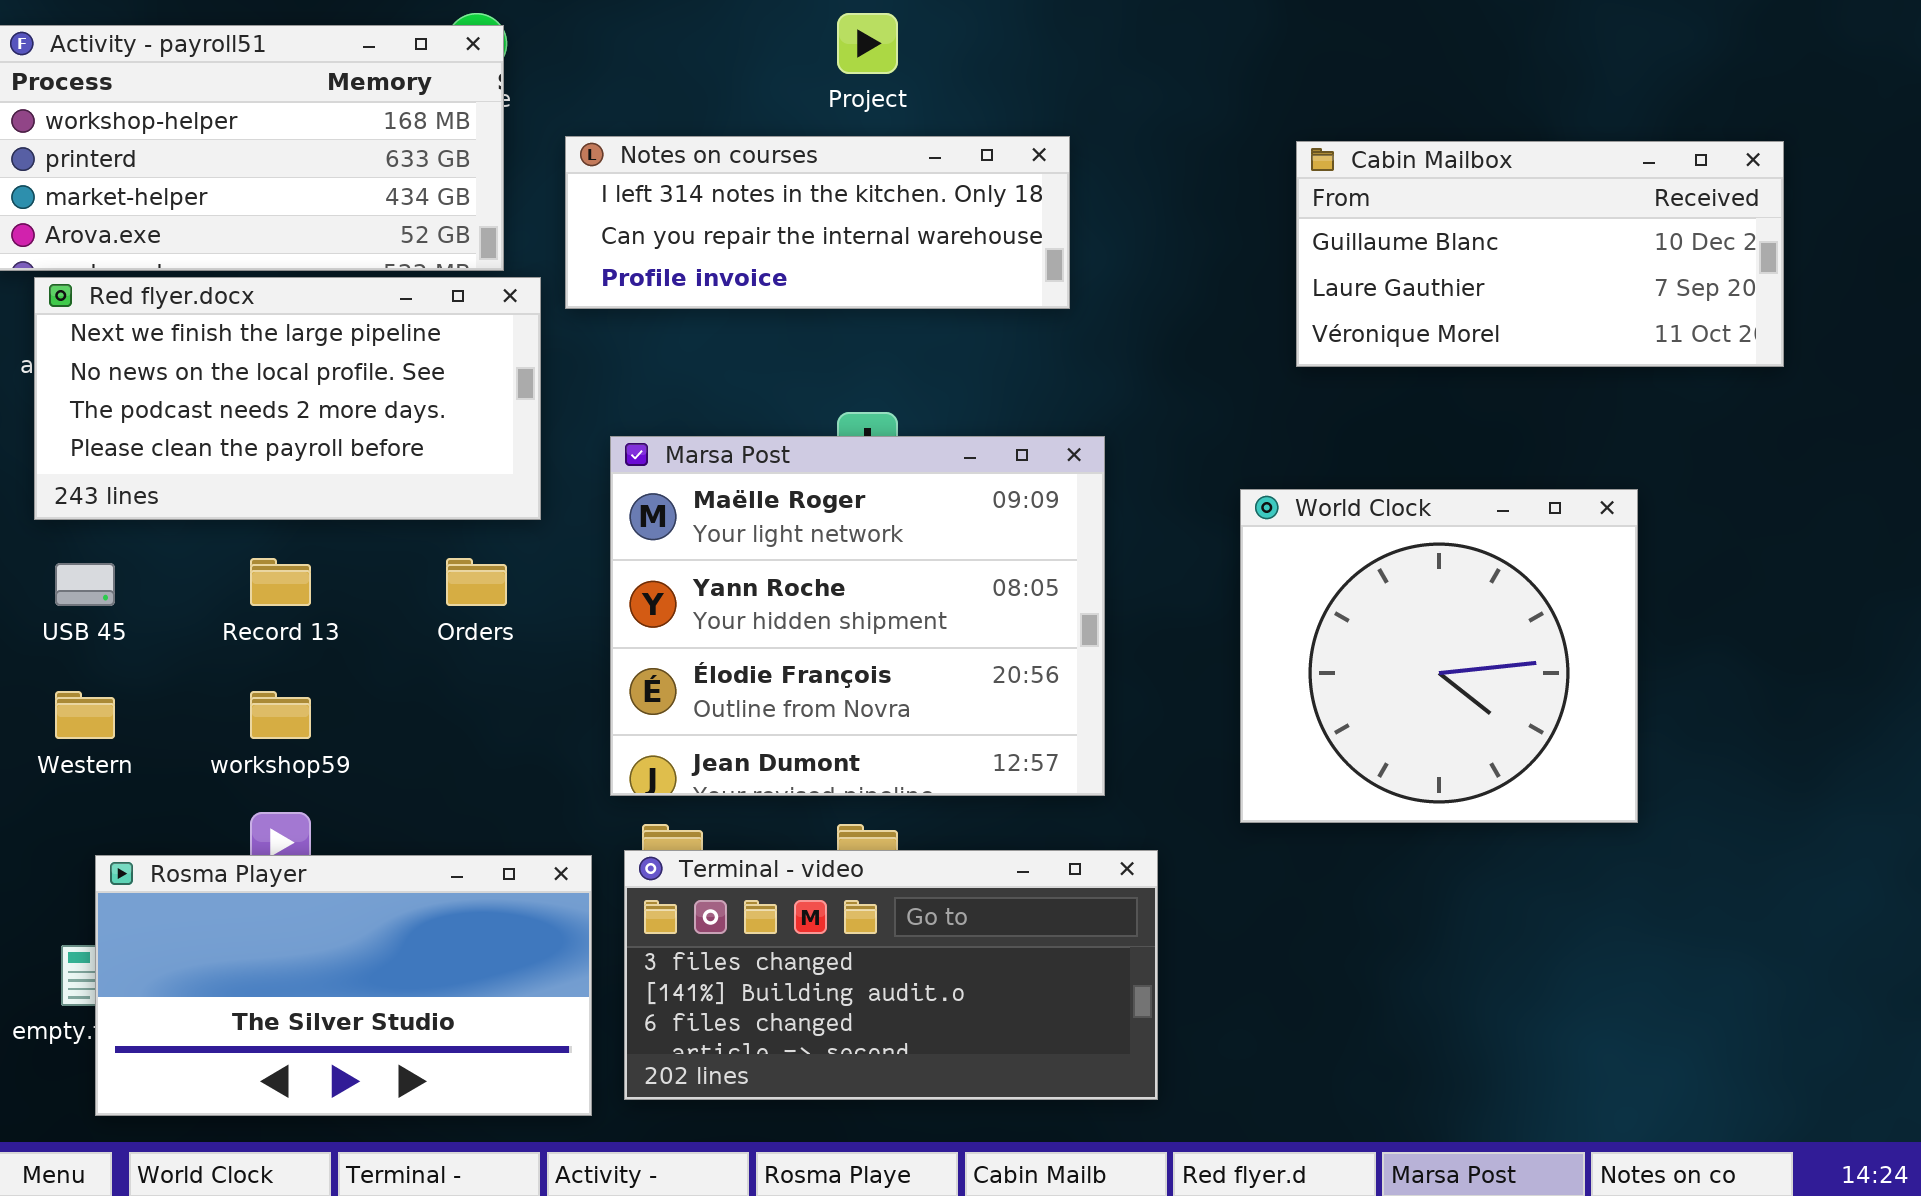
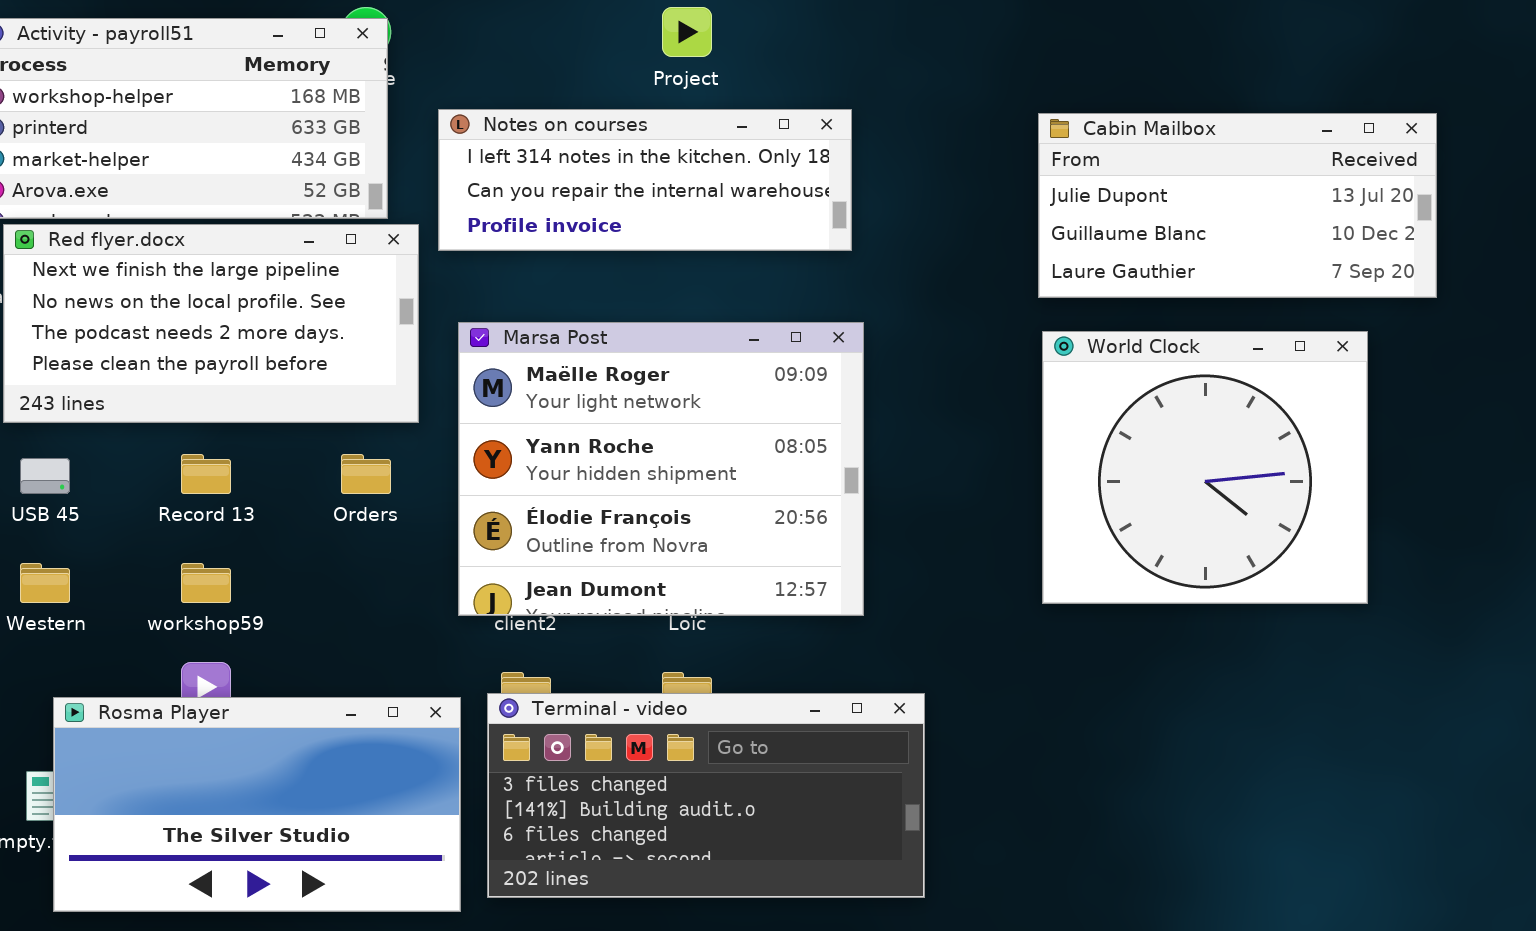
Cabin Mailbox: [1296,141,1784,367] -> [1038,113,1437,298], scrolled up 1 row
Marsa Post: [610,436,1105,796] -> [458,322,864,616], moved
World Clock: [1240,489,1638,823] -> [1042,331,1368,604], moved

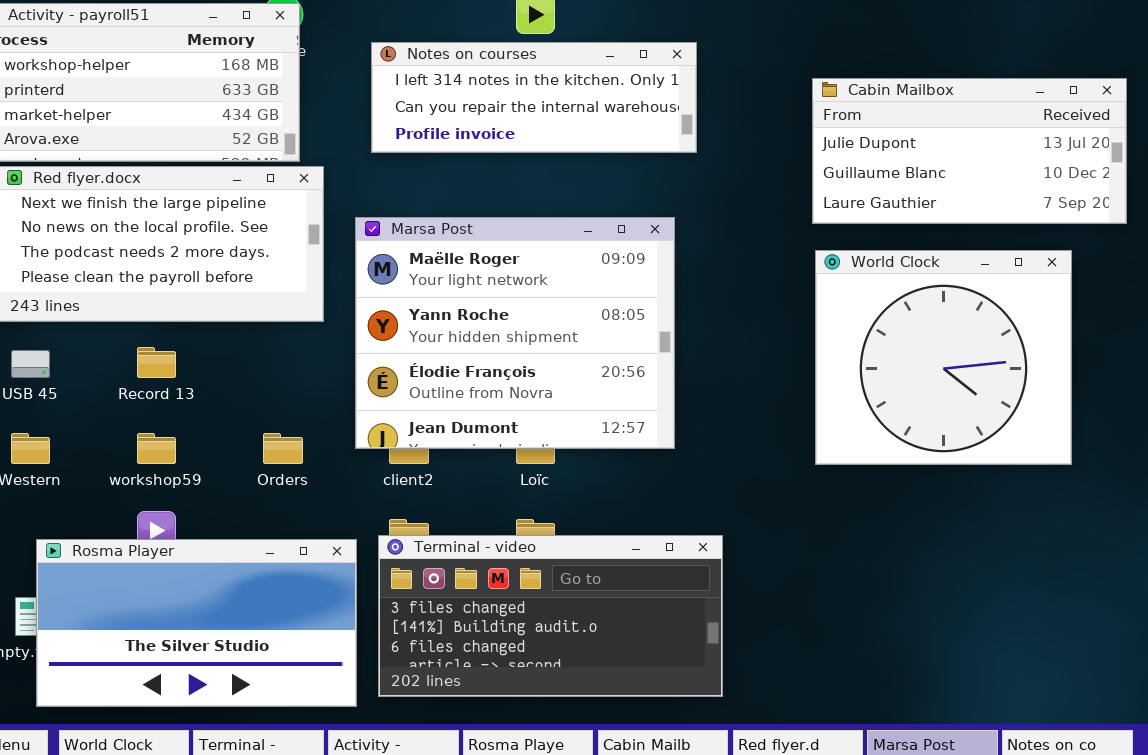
Notes on courses: [438,109,852,251] -> [371,42,697,153], moved
Marsa Post: [458,322,864,616] -> [355,217,675,449], moved
Orders: [341,454,391,494] -> [263,433,303,464], moved

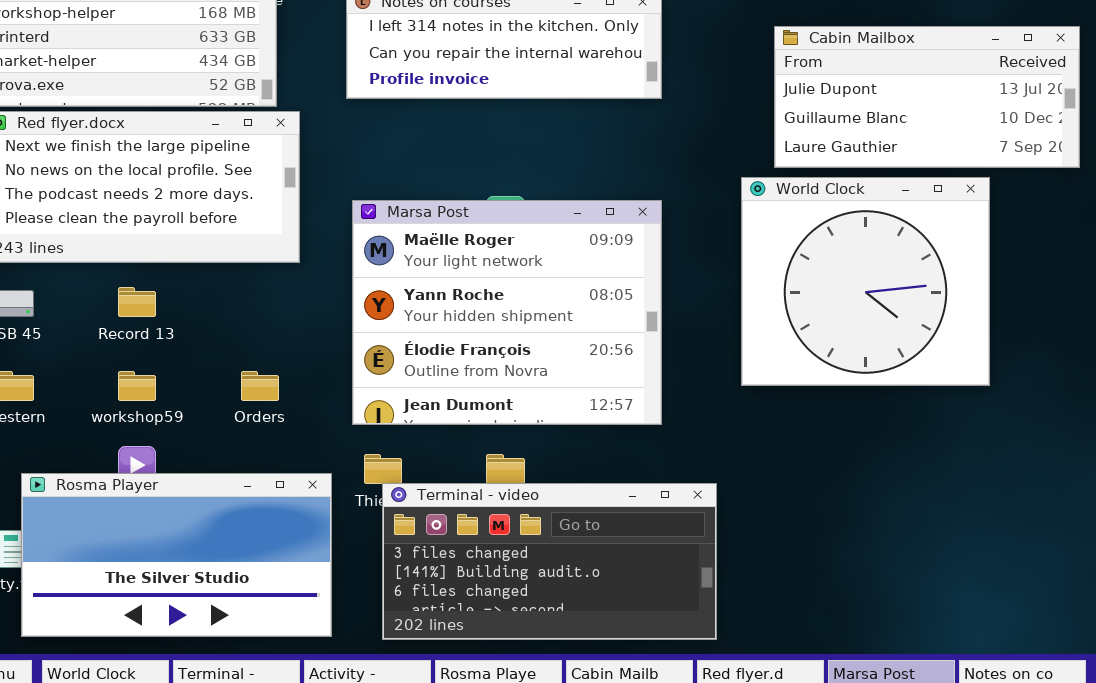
Marsa Post: [355,217,675,449] -> [352,200,662,425], moved
World Clock: [815,250,1072,465] -> [741,177,990,386], moved
Terminal - video: [378,535,723,697] -> [382,483,717,640], moved

